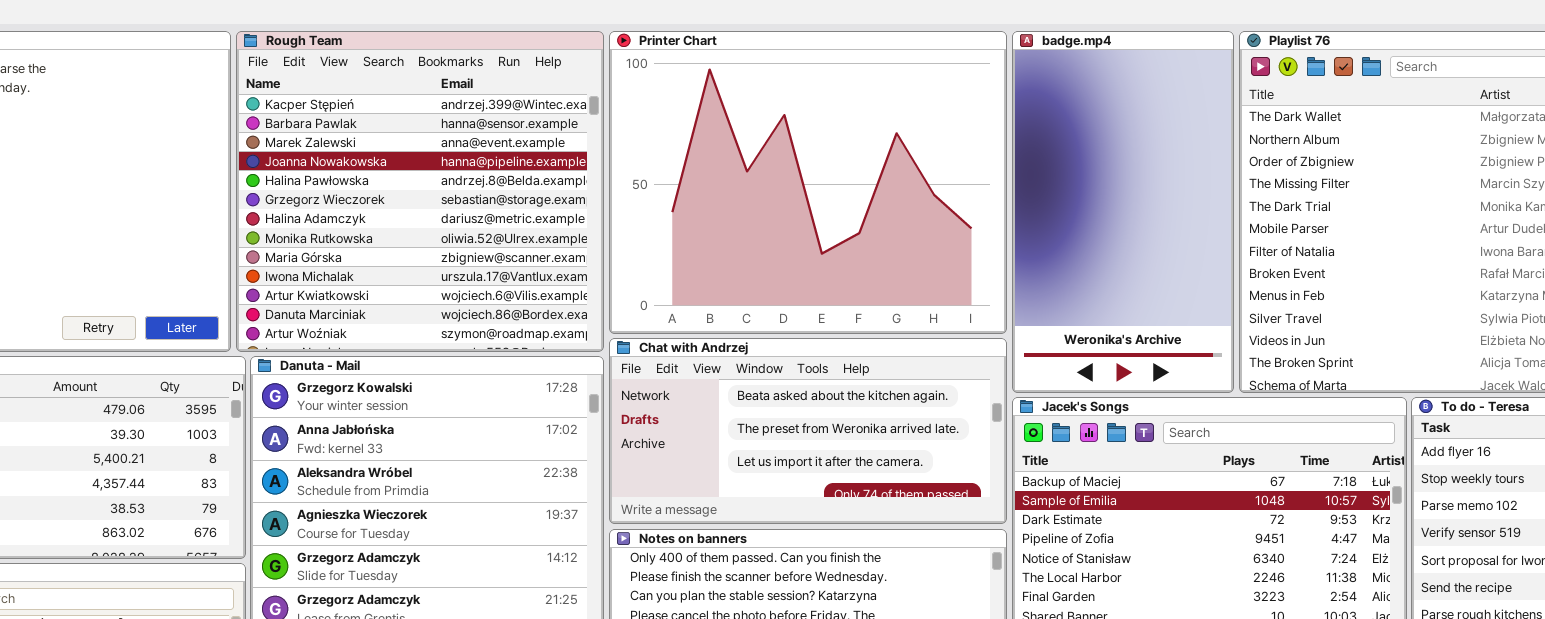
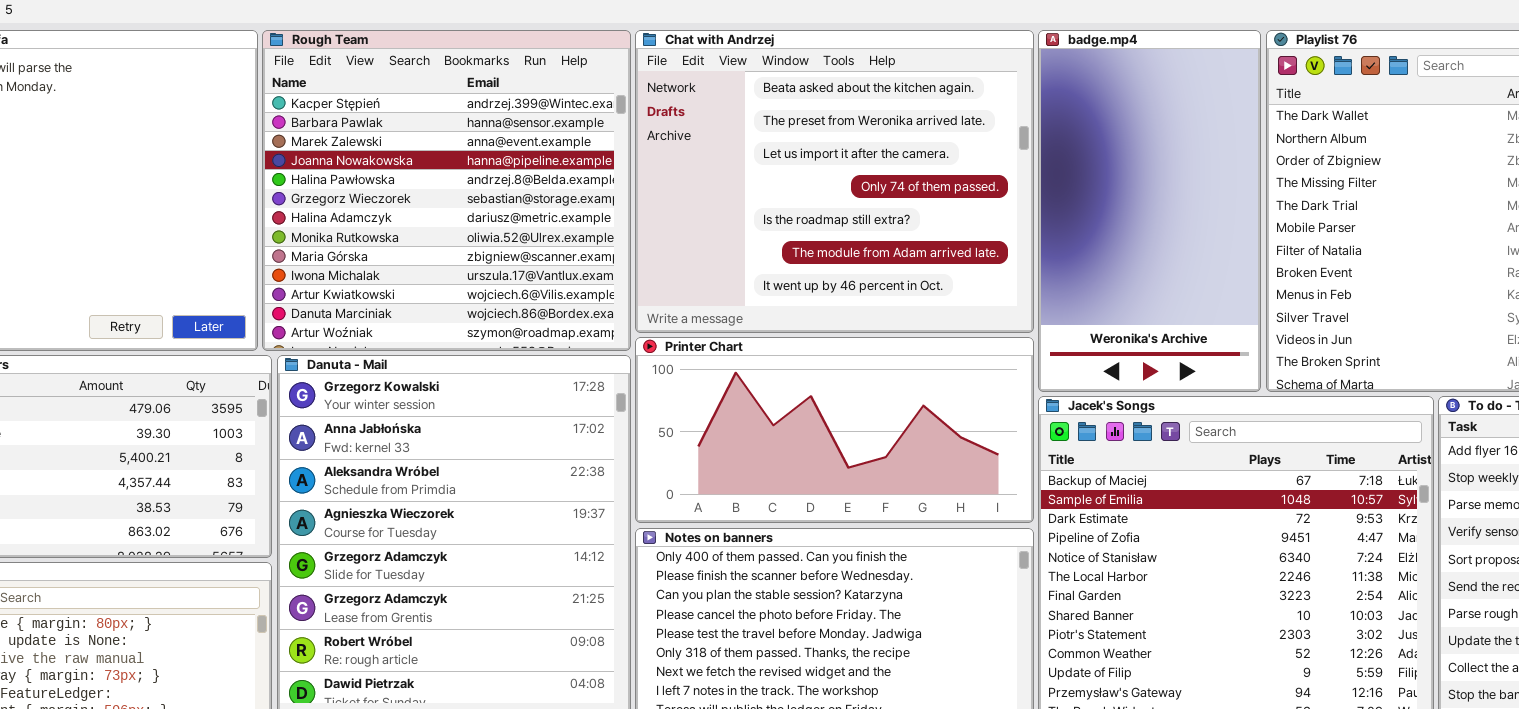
Printer Chart: [609,31,1007,334] -> [635,337,1034,523], moved, resized
Chat with Andrzej: [609,338,1007,524] -> [635,30,1034,333], moved, resized

